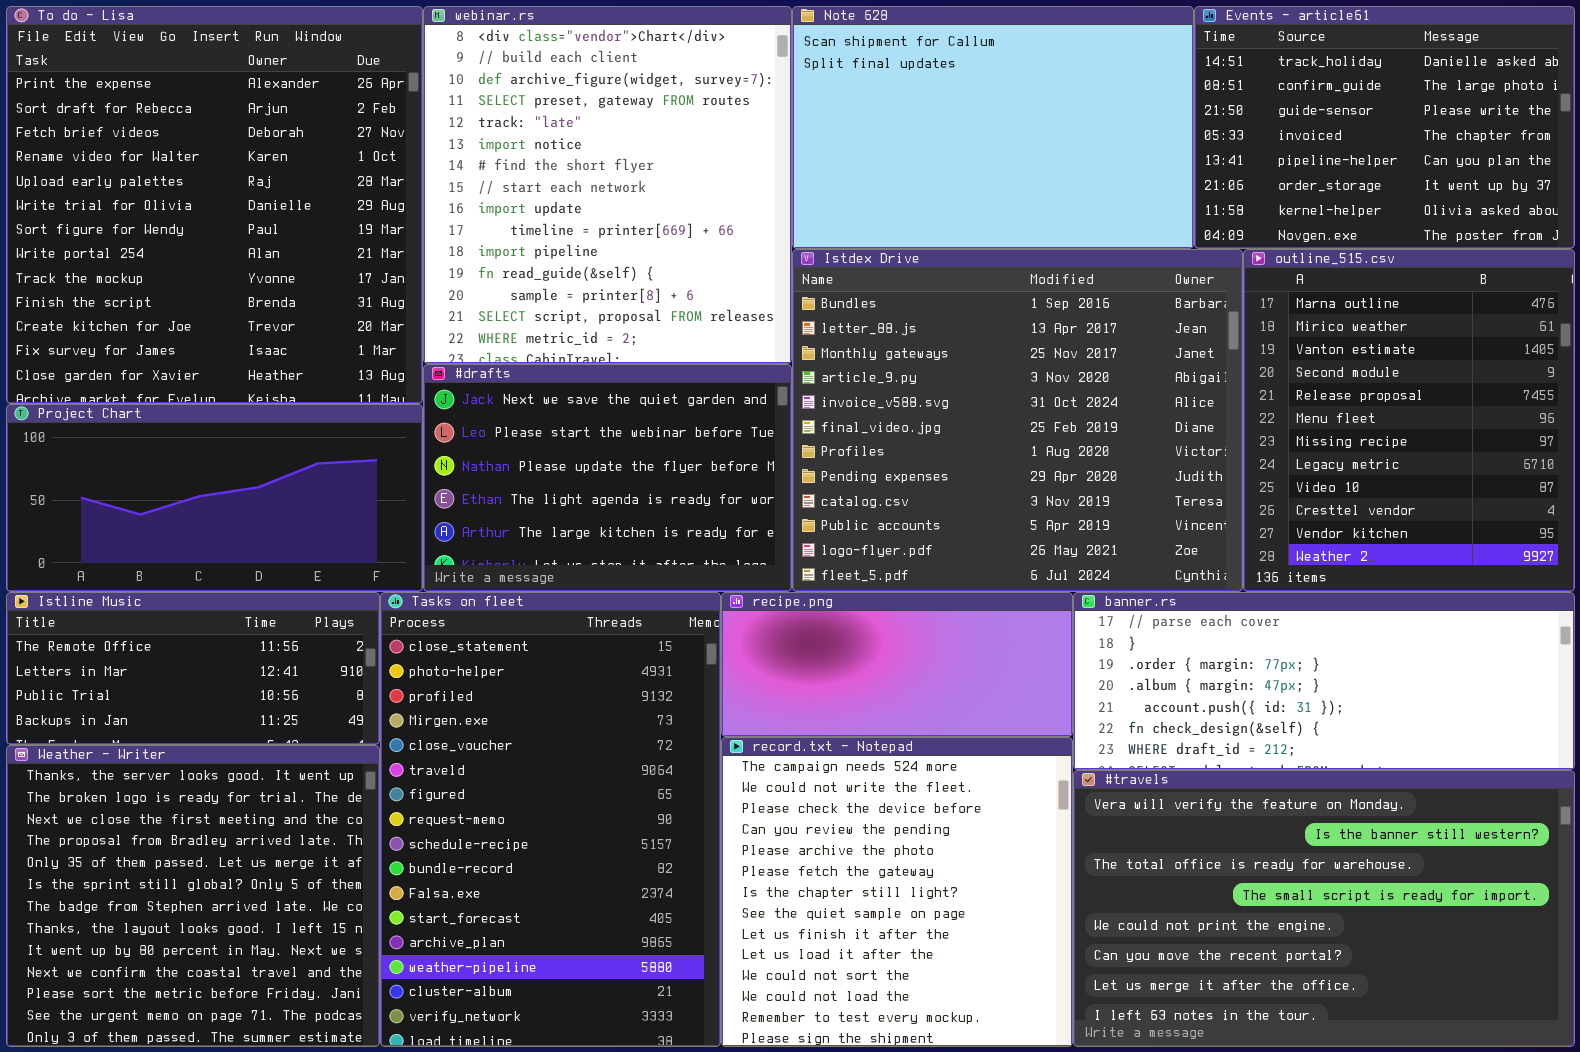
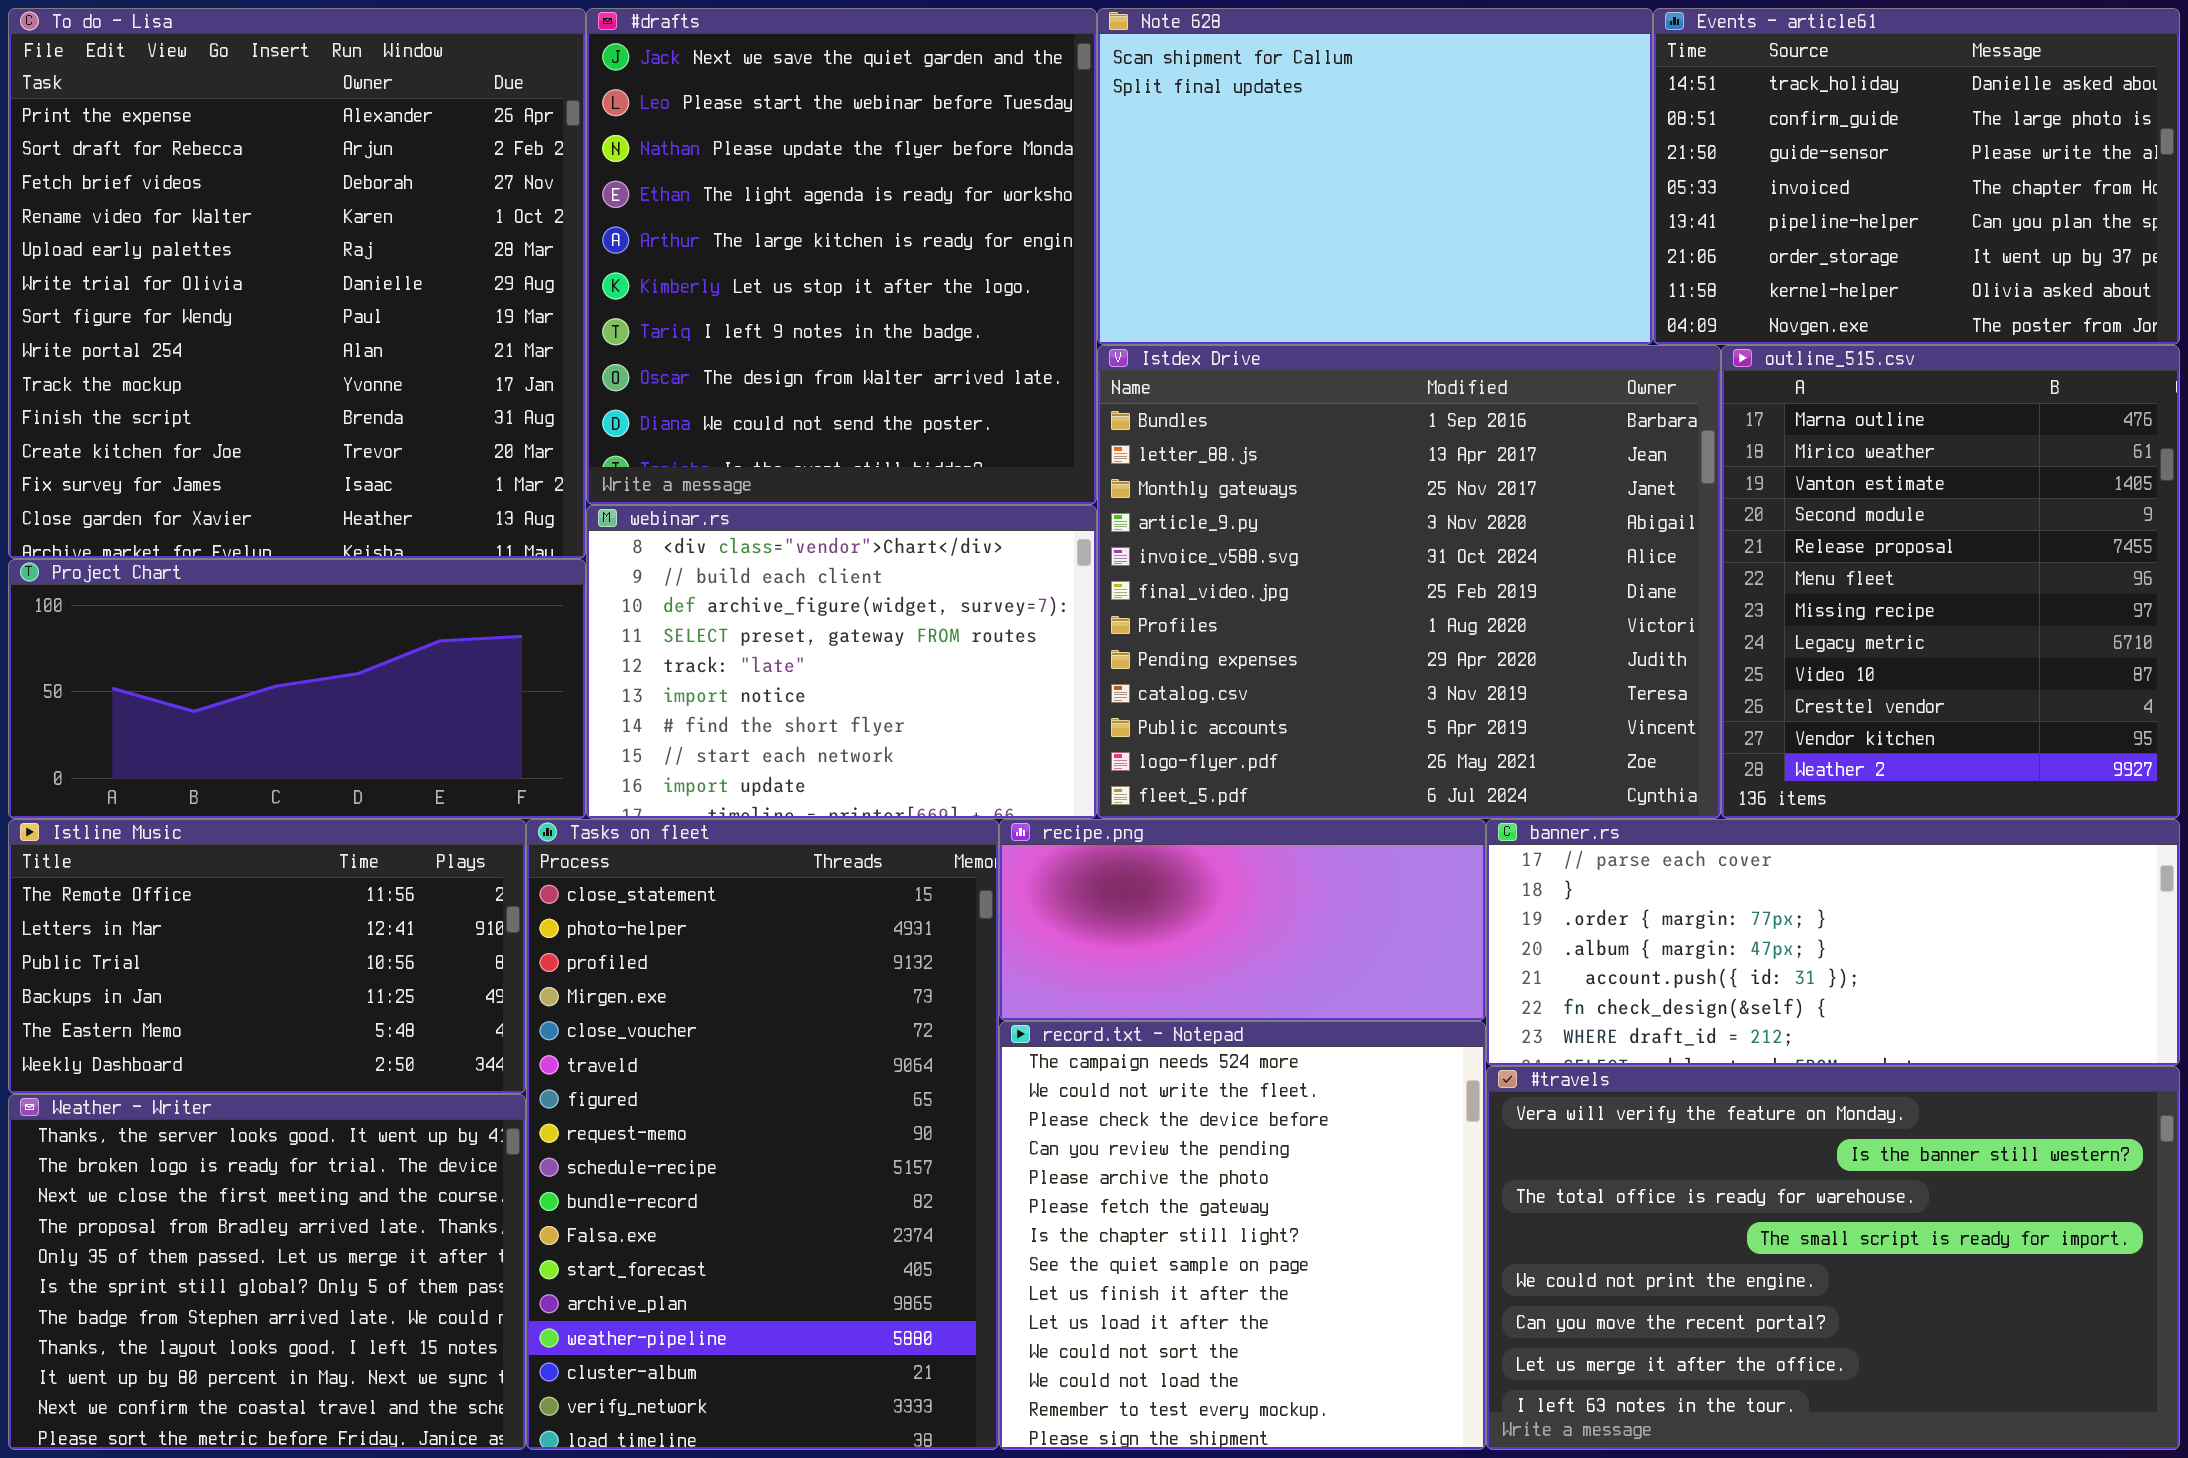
webinar.rs: [423,6,792,364] -> [586,505,1097,819], moved, resized
#drafts: [423,364,792,592] -> [586,8,1097,505], moved, resized
Istline Music: [6,592,380,745] -> [8,819,526,1094], resized
Weather - Writer: [6,745,380,1047] -> [8,1094,526,1450], resized

